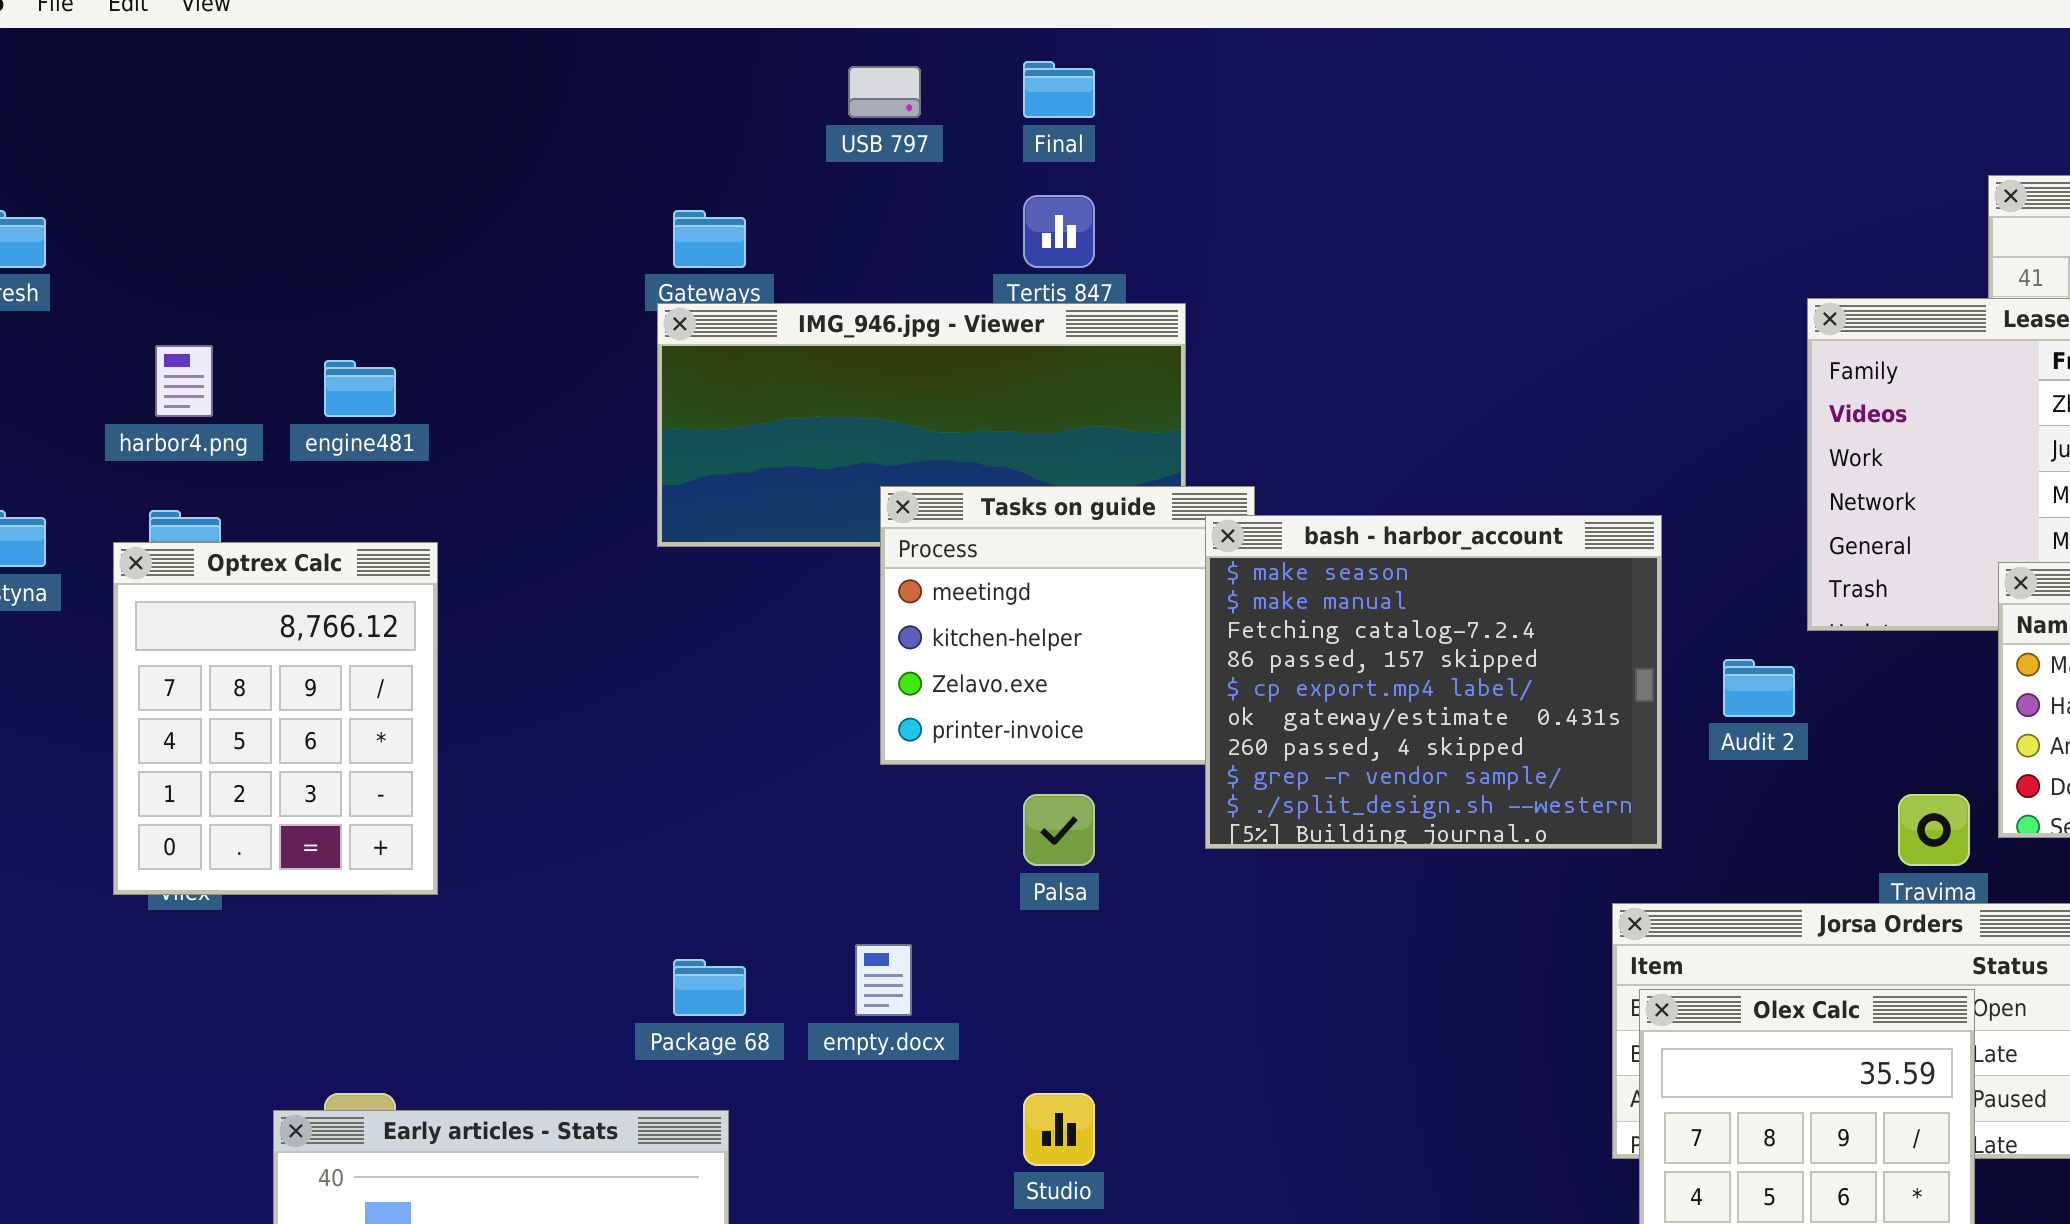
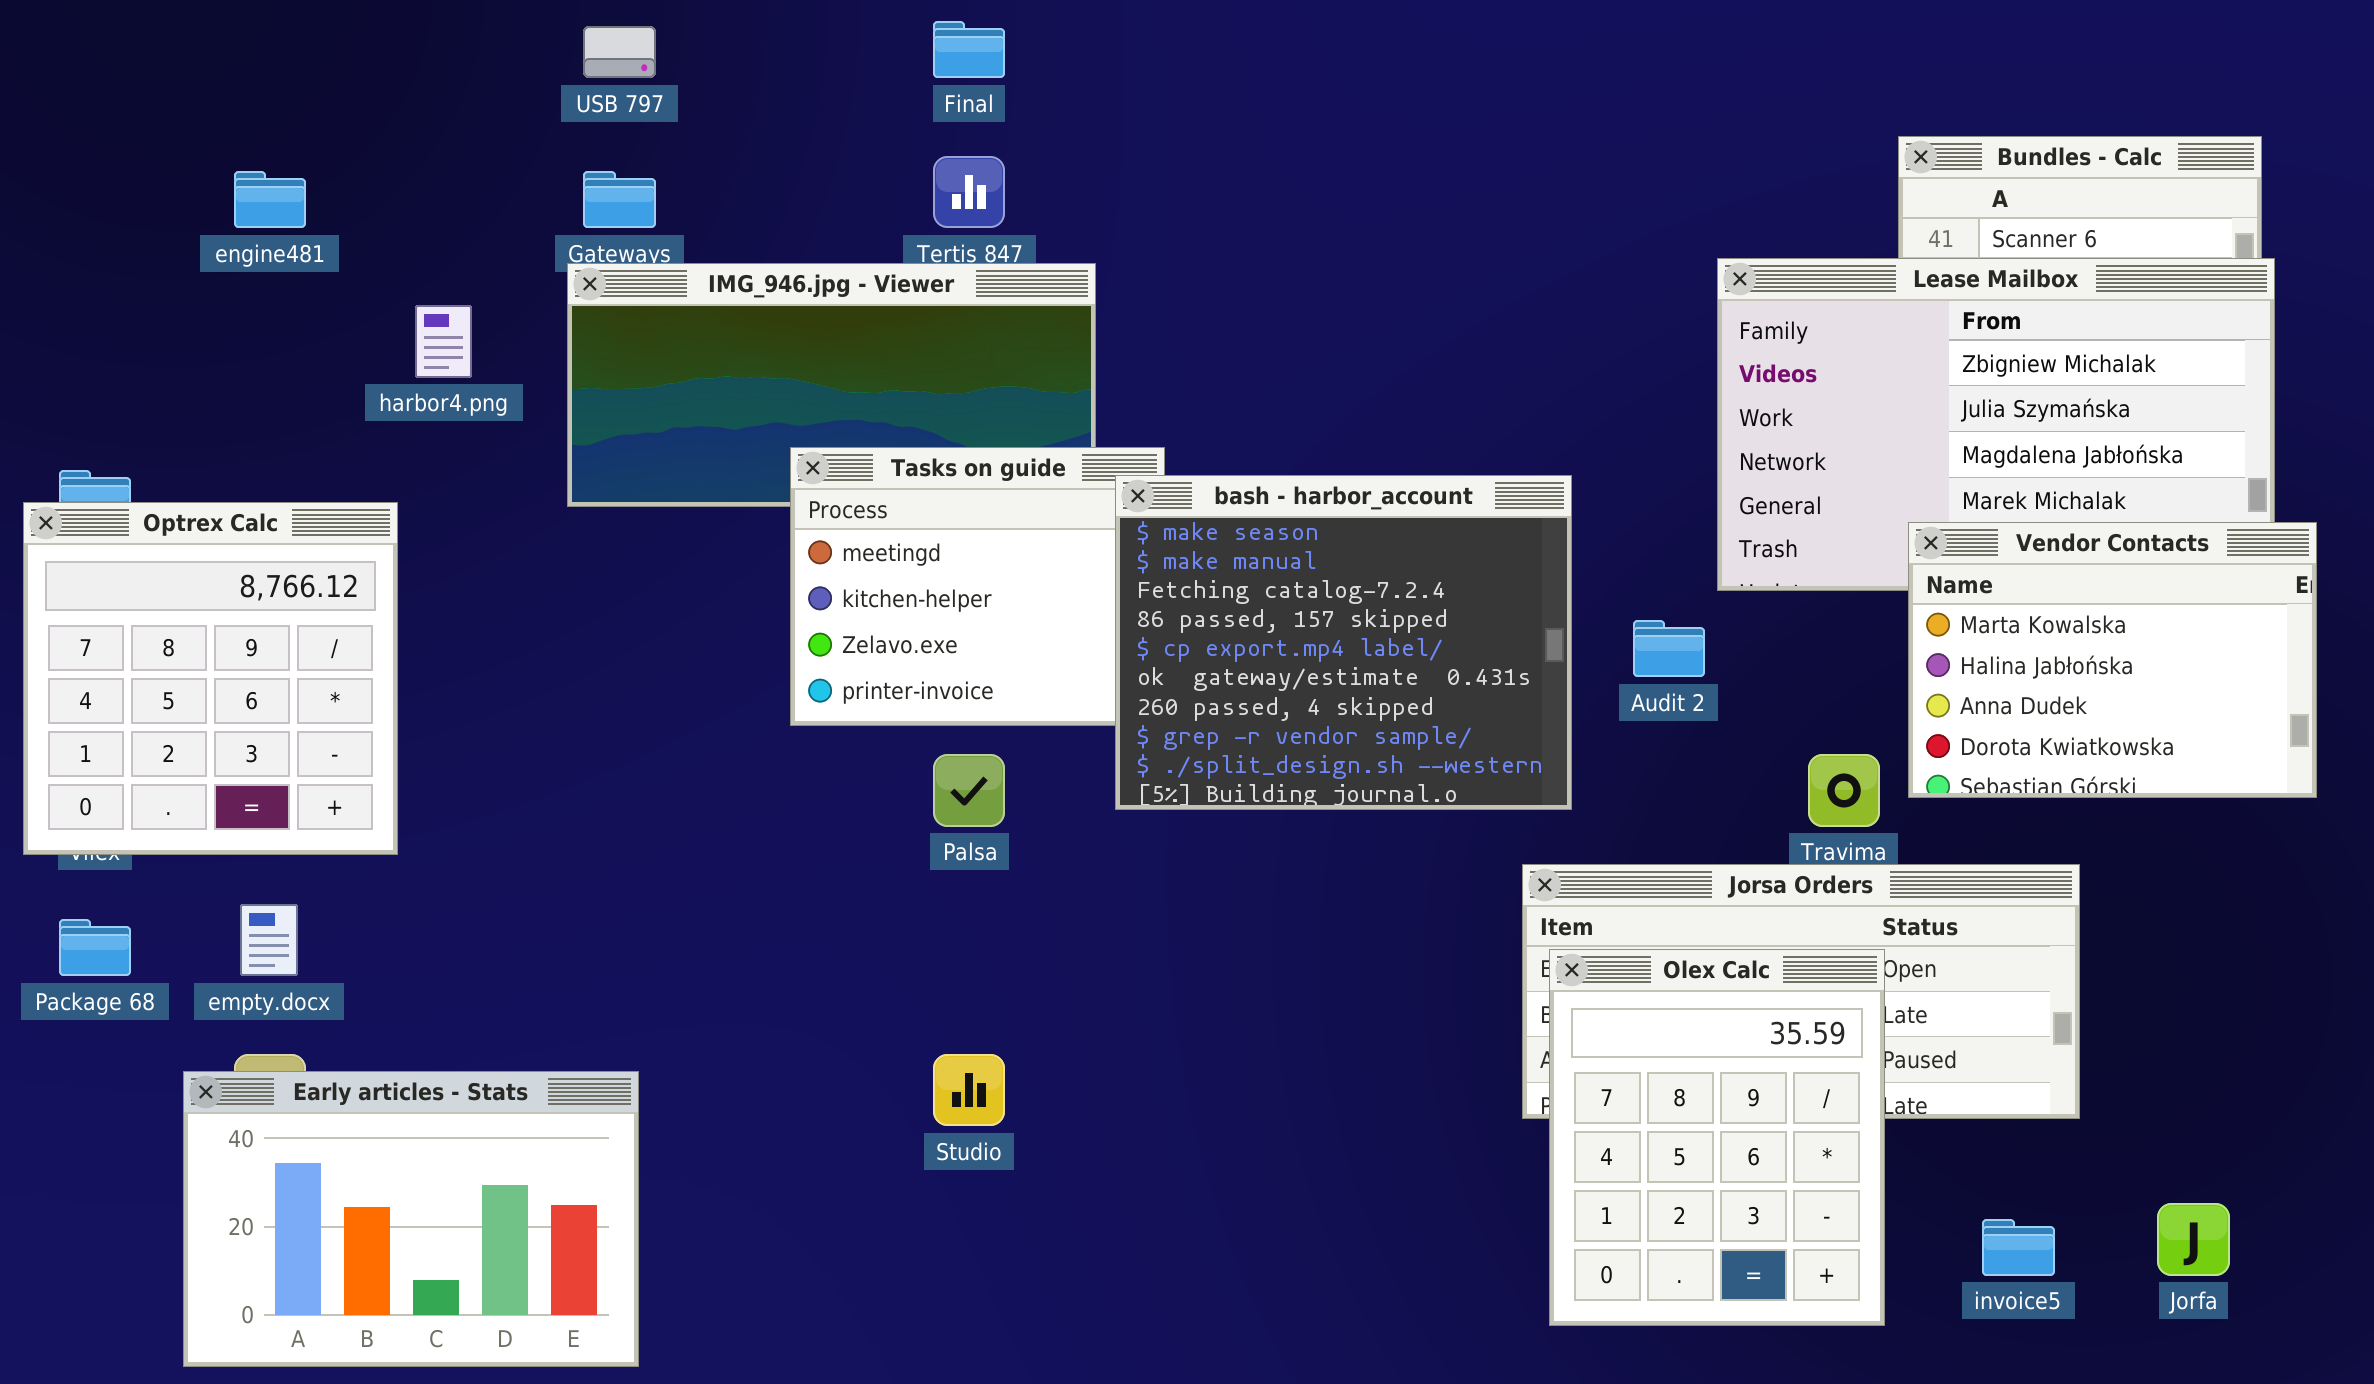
USB 797: [848,66,921,118] -> [583,26,656,78], moved
harbor4.png: [155,345,213,417] -> [415,305,472,378], moved
engine481: [324,360,396,417] -> [234,171,306,228], moved
Optrex Calc: [113,542,438,895] -> [23,502,398,855], resized
empty.docx: [855,944,912,1016] -> [240,904,298,976], moved
Package 68: [673,959,746,1016] -> [59,919,131,976], moved

